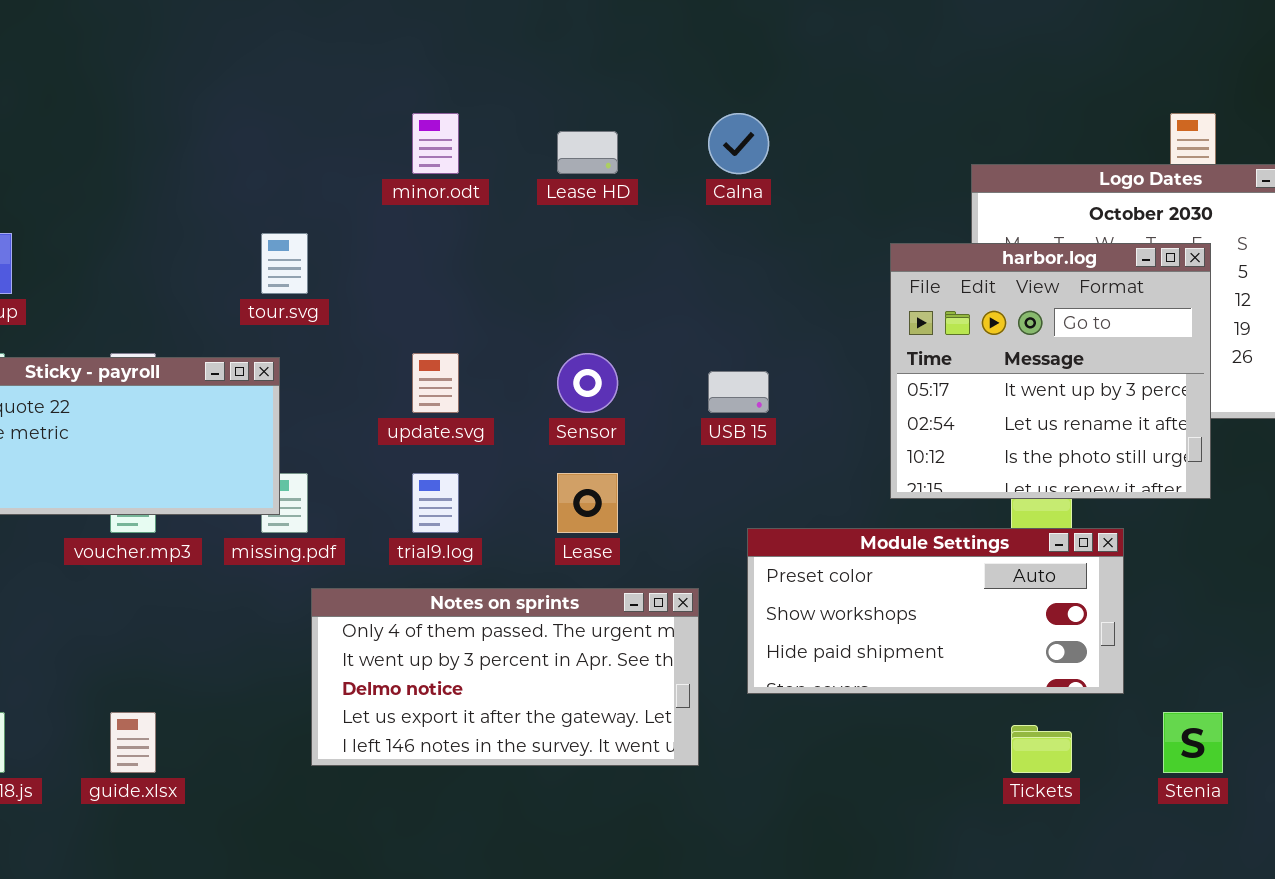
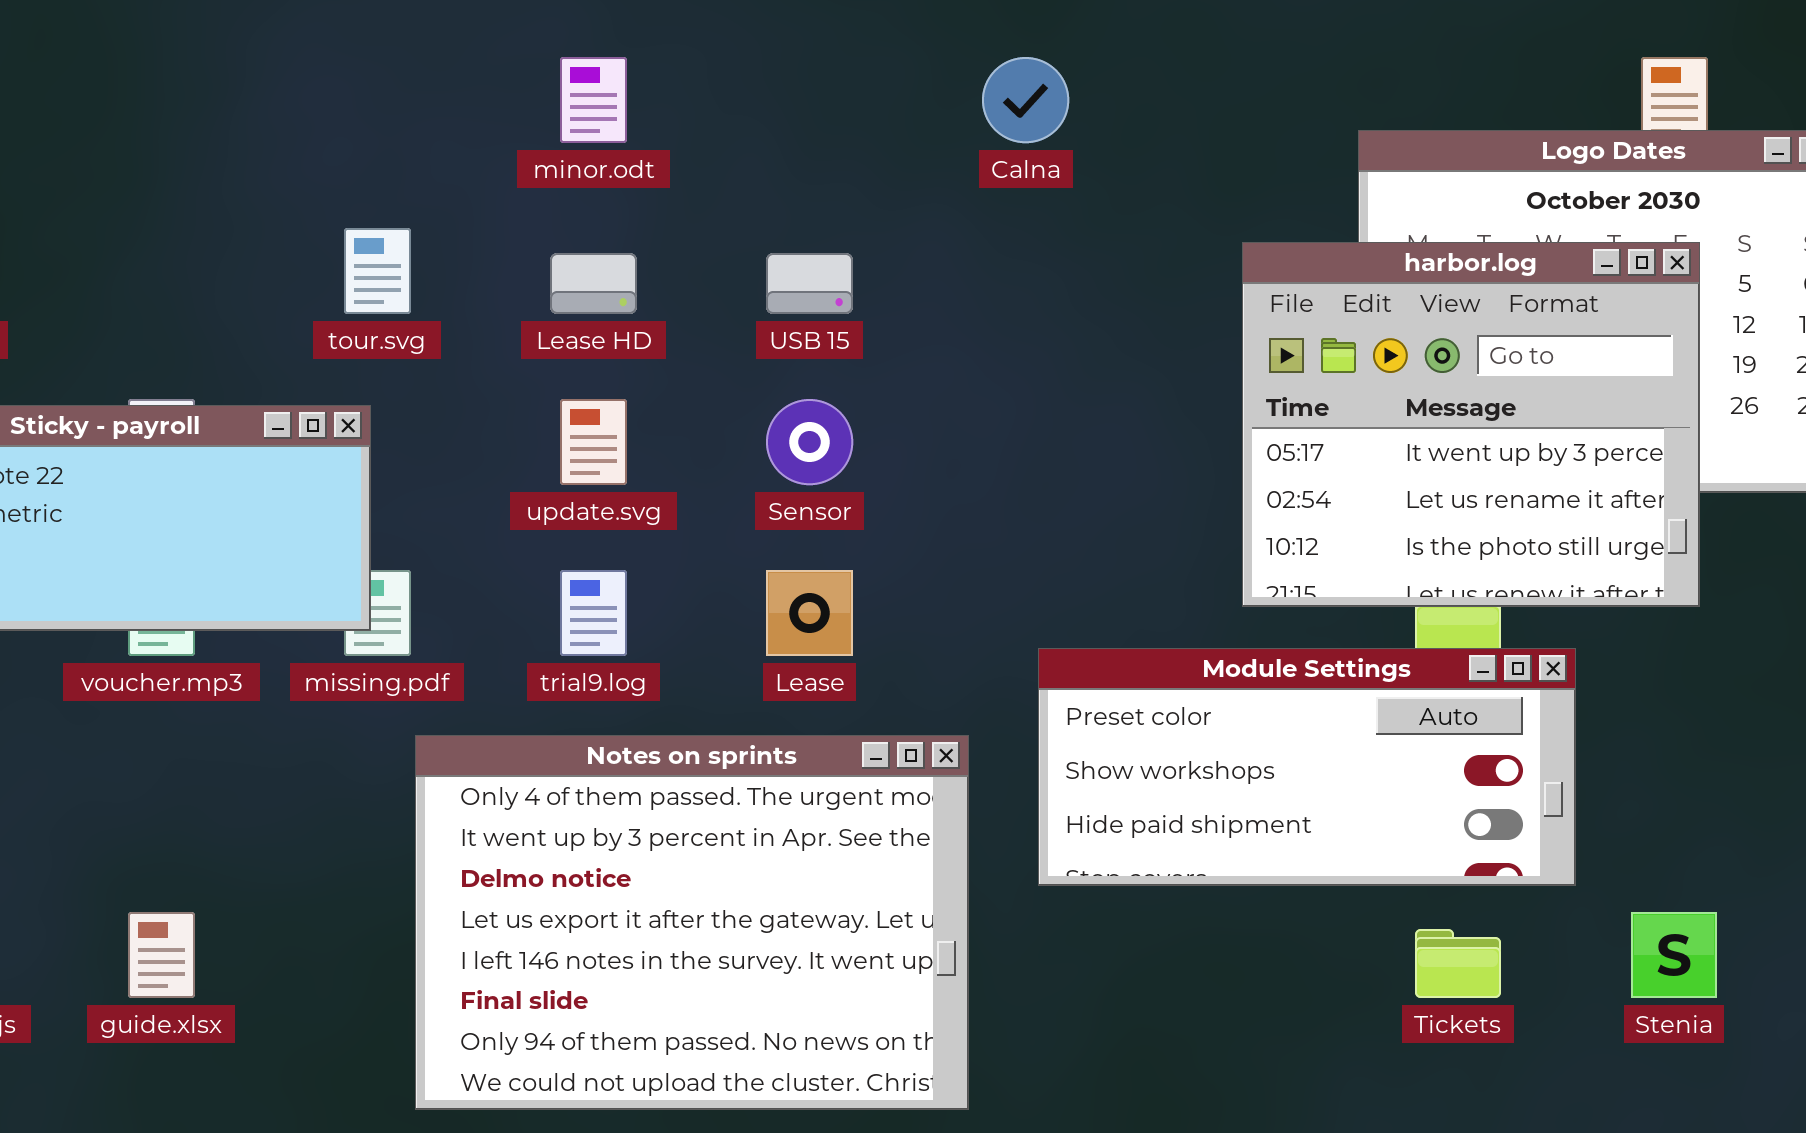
Lease HD: [557,131,618,174] -> [550,253,637,314], moved
USB 15: [708,371,769,413] -> [766,253,853,314], moved
Notes on sprints: [311,588,699,766] -> [415,735,969,1110], resized

